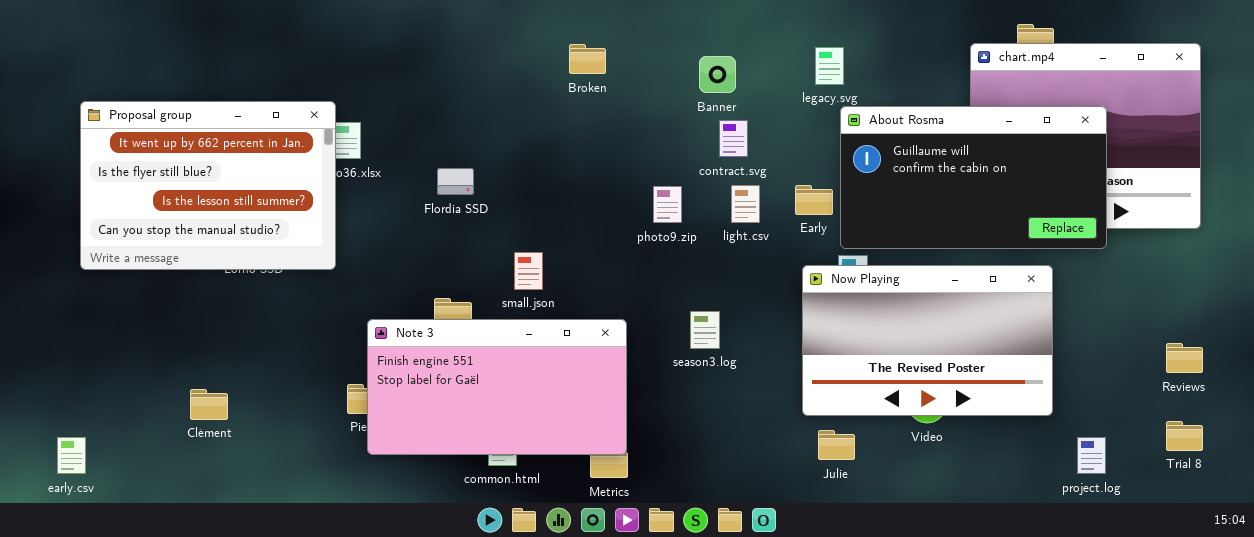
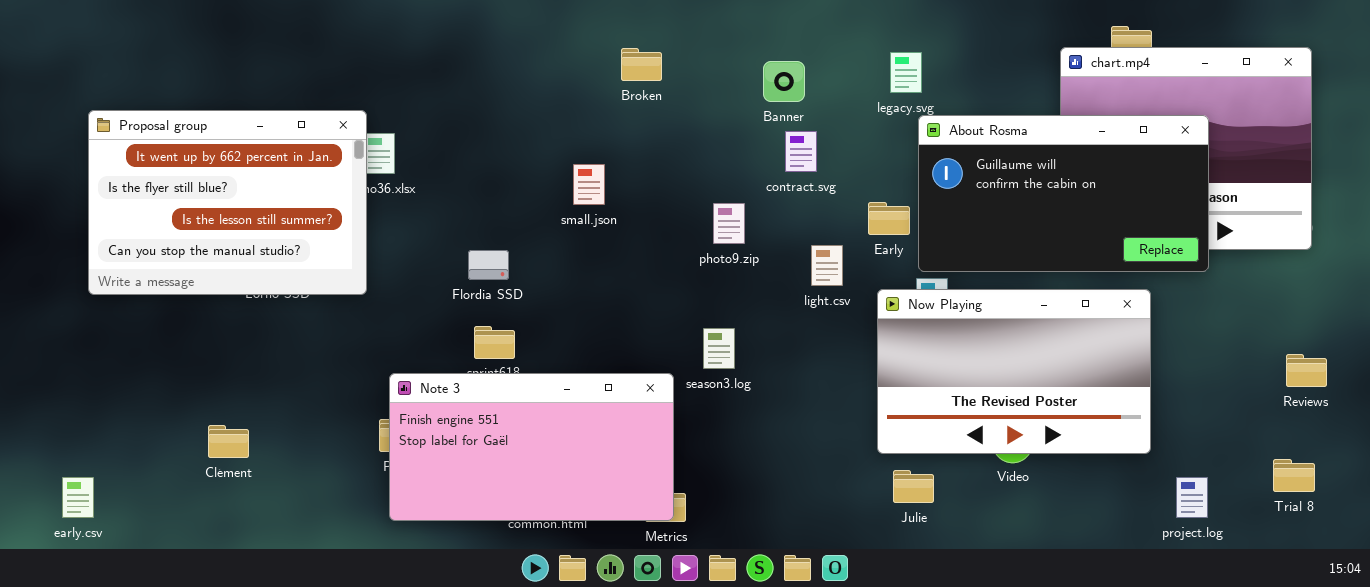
Flordia SSD: [437,168,474,195] -> [468,250,509,280], moved
light.csv: [731,185,760,223] -> [811,245,843,286], moved
small.json: [514,252,543,290] -> [573,164,605,205], moved
season3.log: [690,311,720,349] -> [703,328,735,369], moved
Note 3: [367,319,627,455] -> [389,373,674,521], moved
Reviews: [1166,343,1203,373] -> [1286,354,1327,387], moved

